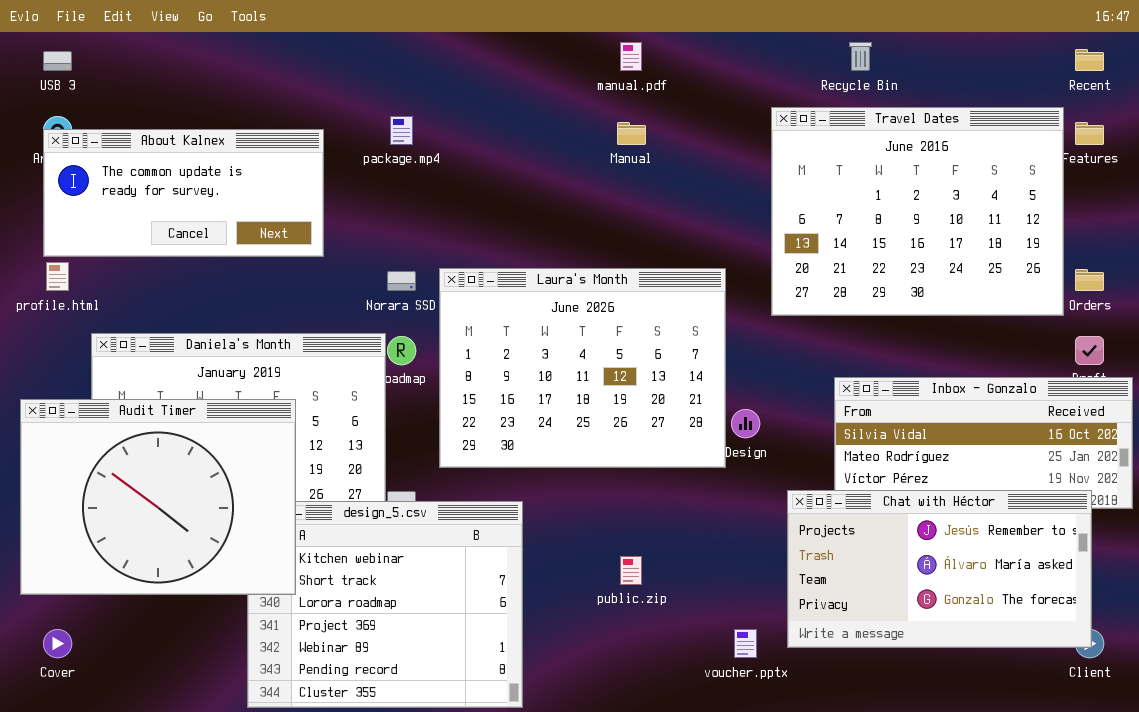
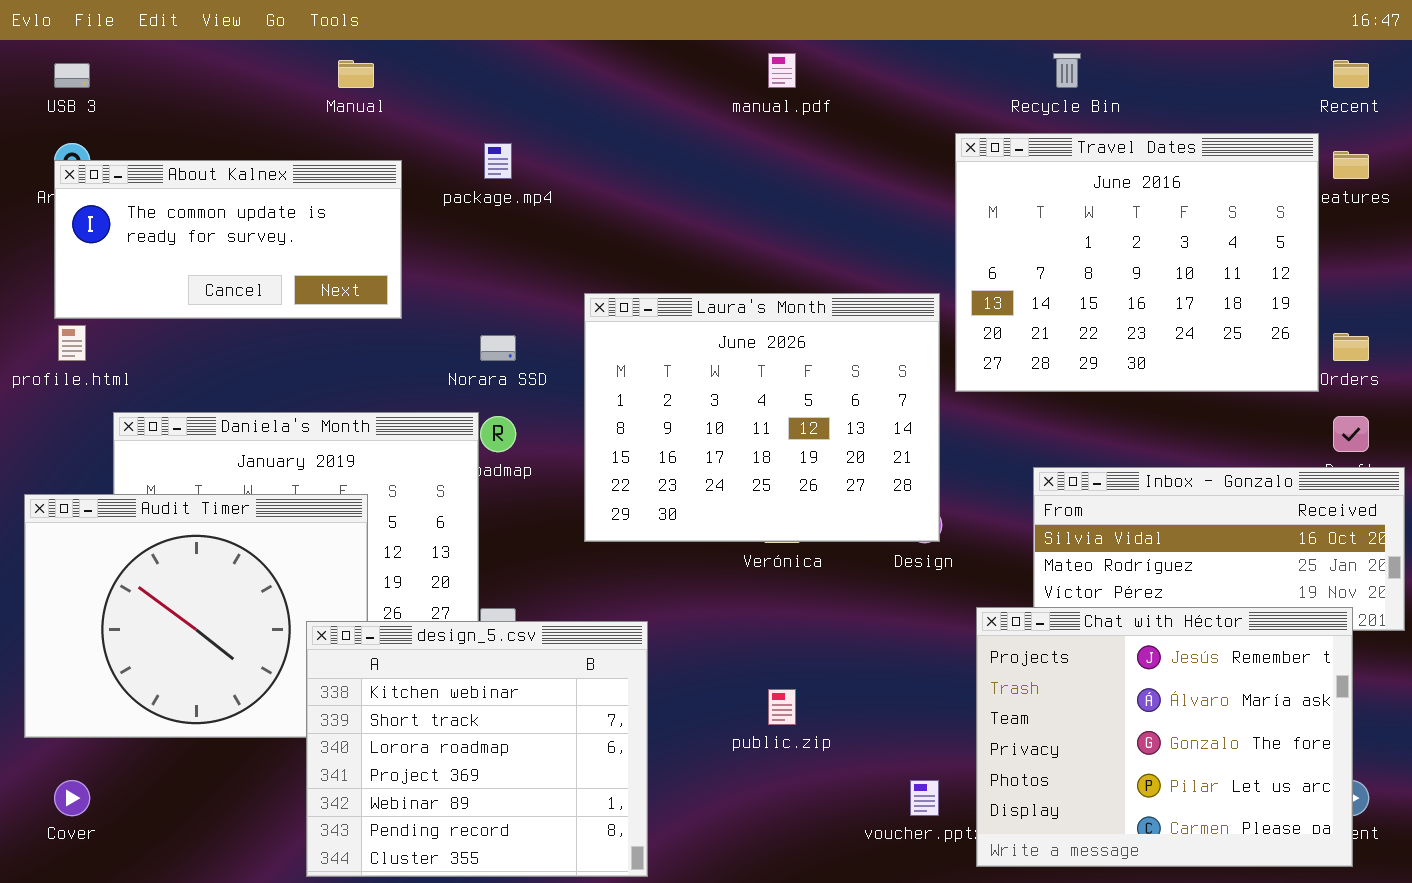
Manual: [617,122,646,145] -> [338,60,374,88], moved
Laura's Month: [439,268,726,468] -> [584,293,940,542], moved
Chat with Héctor: [787,490,1092,648] -> [976,607,1353,867], resized
design_5.csv: [247,501,523,708] -> [306,621,648,877], raised

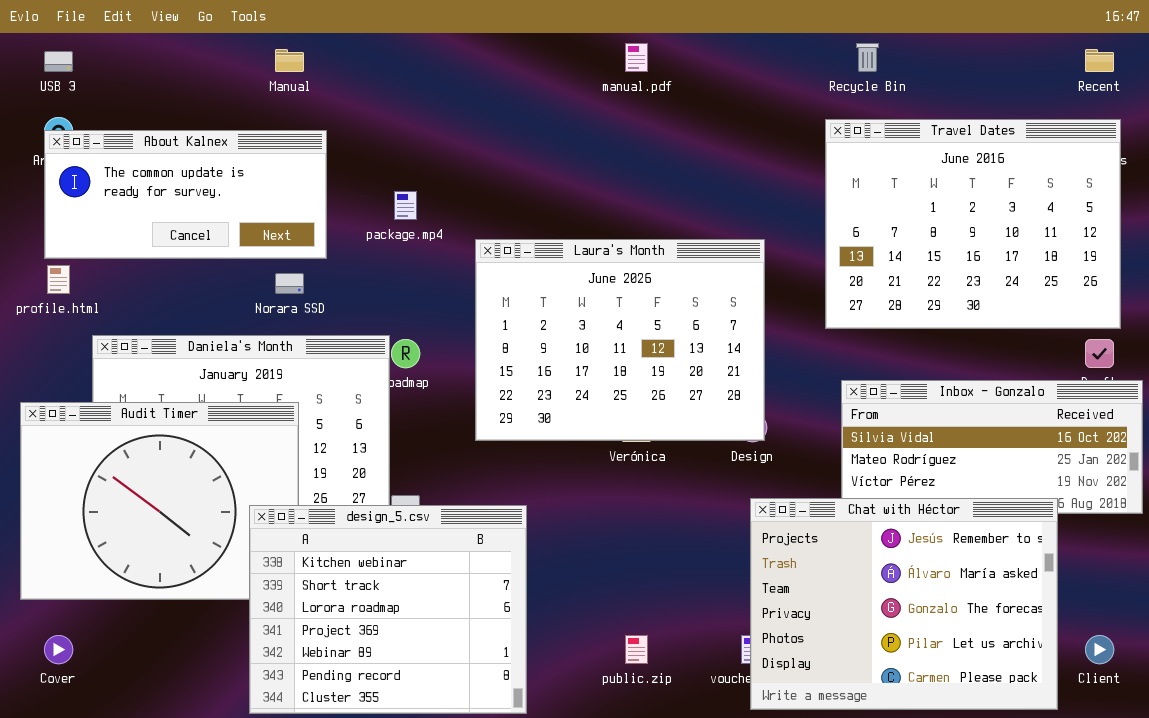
Travel Dates: [955,133,1319,392] -> [825,119,1121,329], moved
package.mp4: [484,143,512,179] -> [394,191,417,220], moved
Norara SSD: [480,335,516,361] -> [275,273,304,294], moved
Chat with Héctor: [976,607,1353,867] -> [750,498,1058,710], moved
public.zip: [768,689,796,725] -> [625,635,648,664], moved

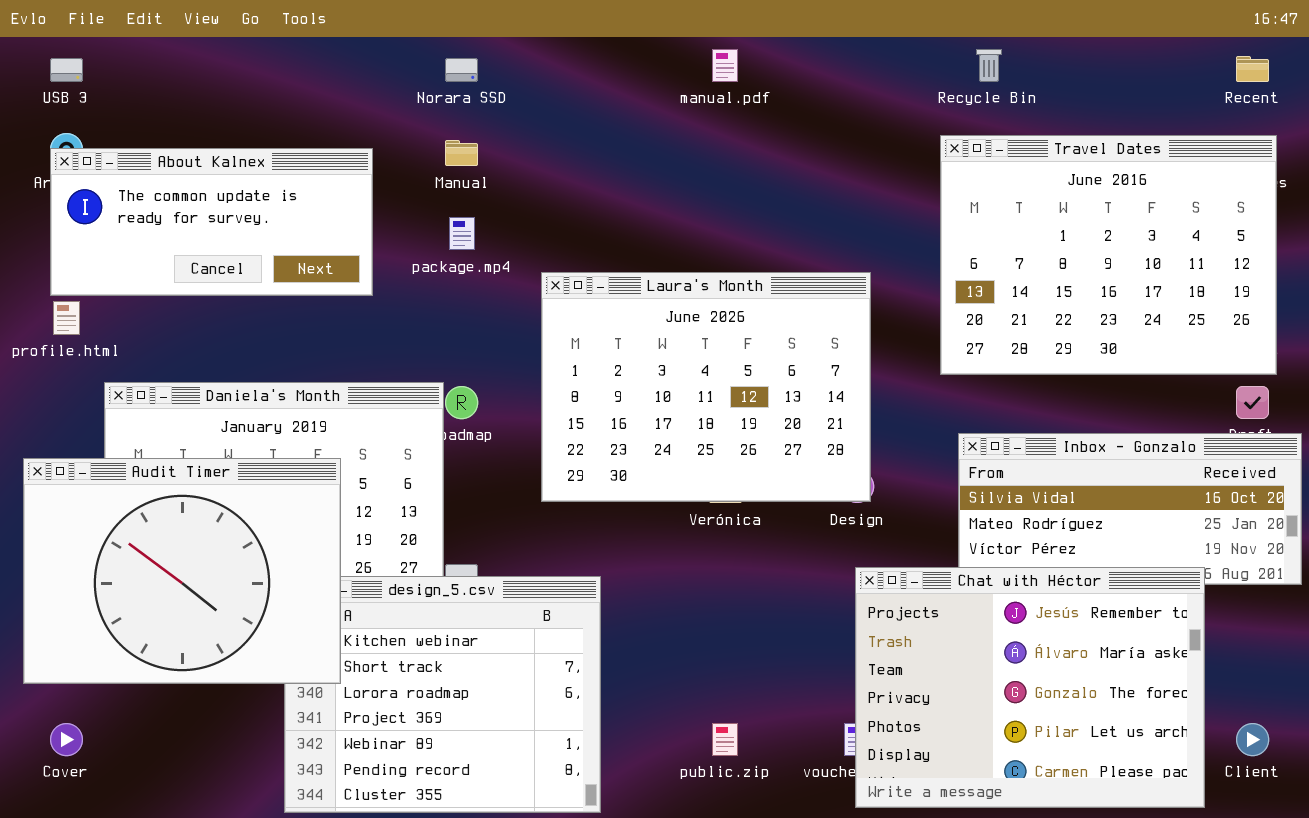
Manual: [275,49,304,72] -> [445,140,478,166], moved
Norara SSD: [275,273,304,294] -> [445,58,478,82], moved
Audit Timer: [20,402,299,600] -> [23,458,341,684], raised

